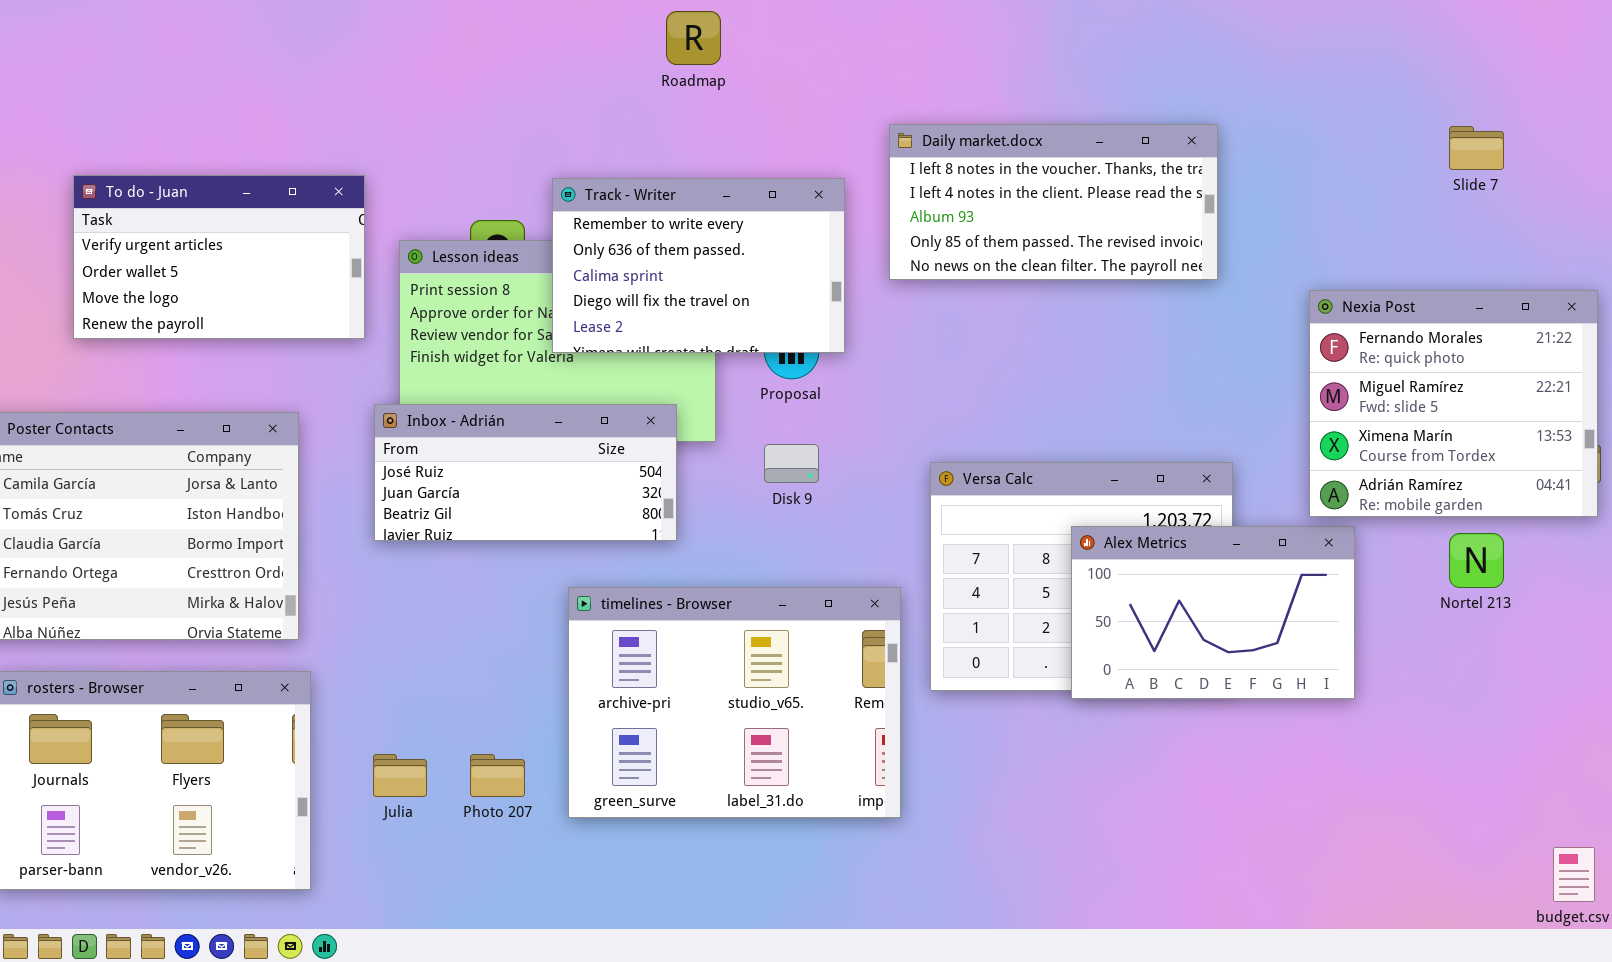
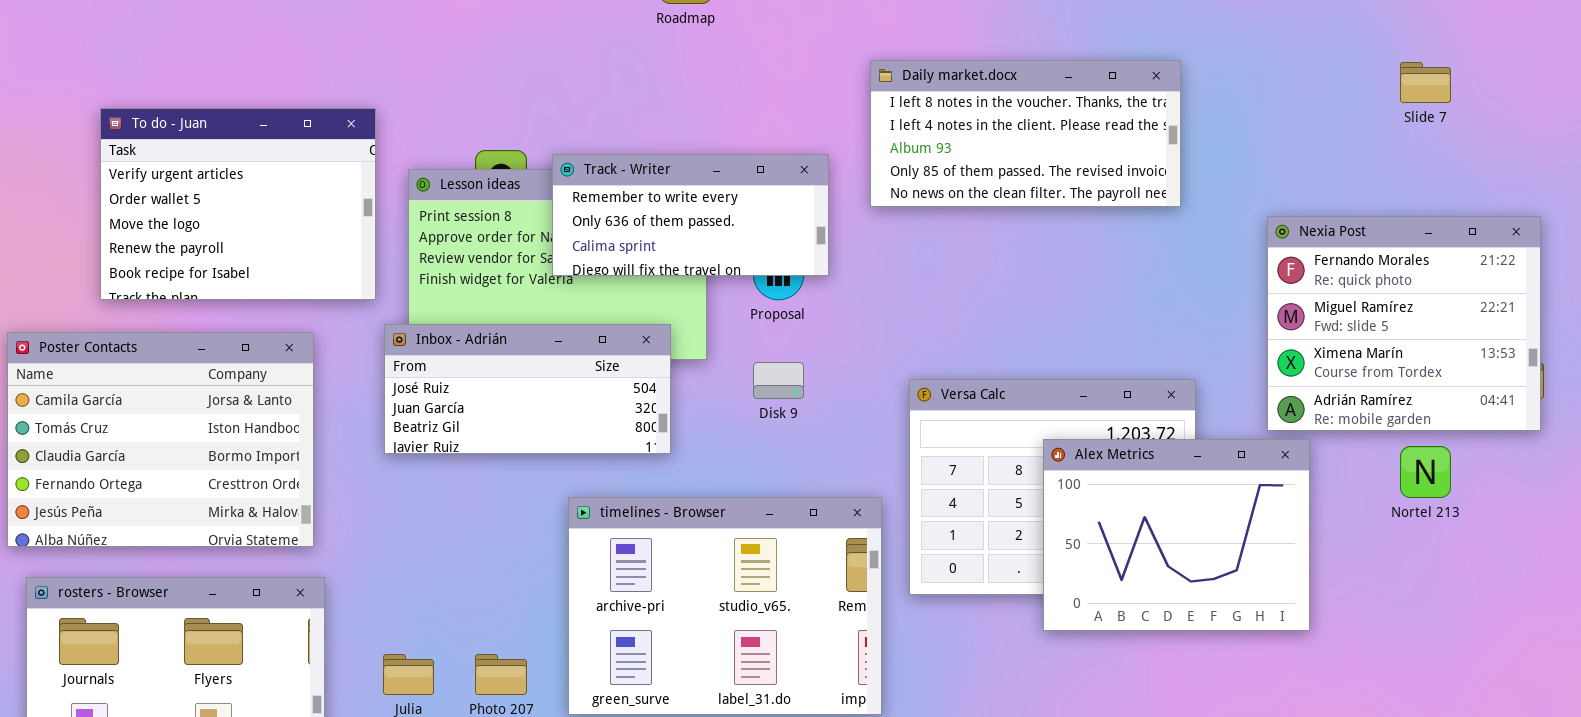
To do - Juan: [73,175,365,339] -> [100,108,376,300], resized
Track - Writer: [552,178,845,353] -> [552,154,829,276], resized
Alex Metrics: [1071,526,1355,699] -> [1043,439,1310,631], resized

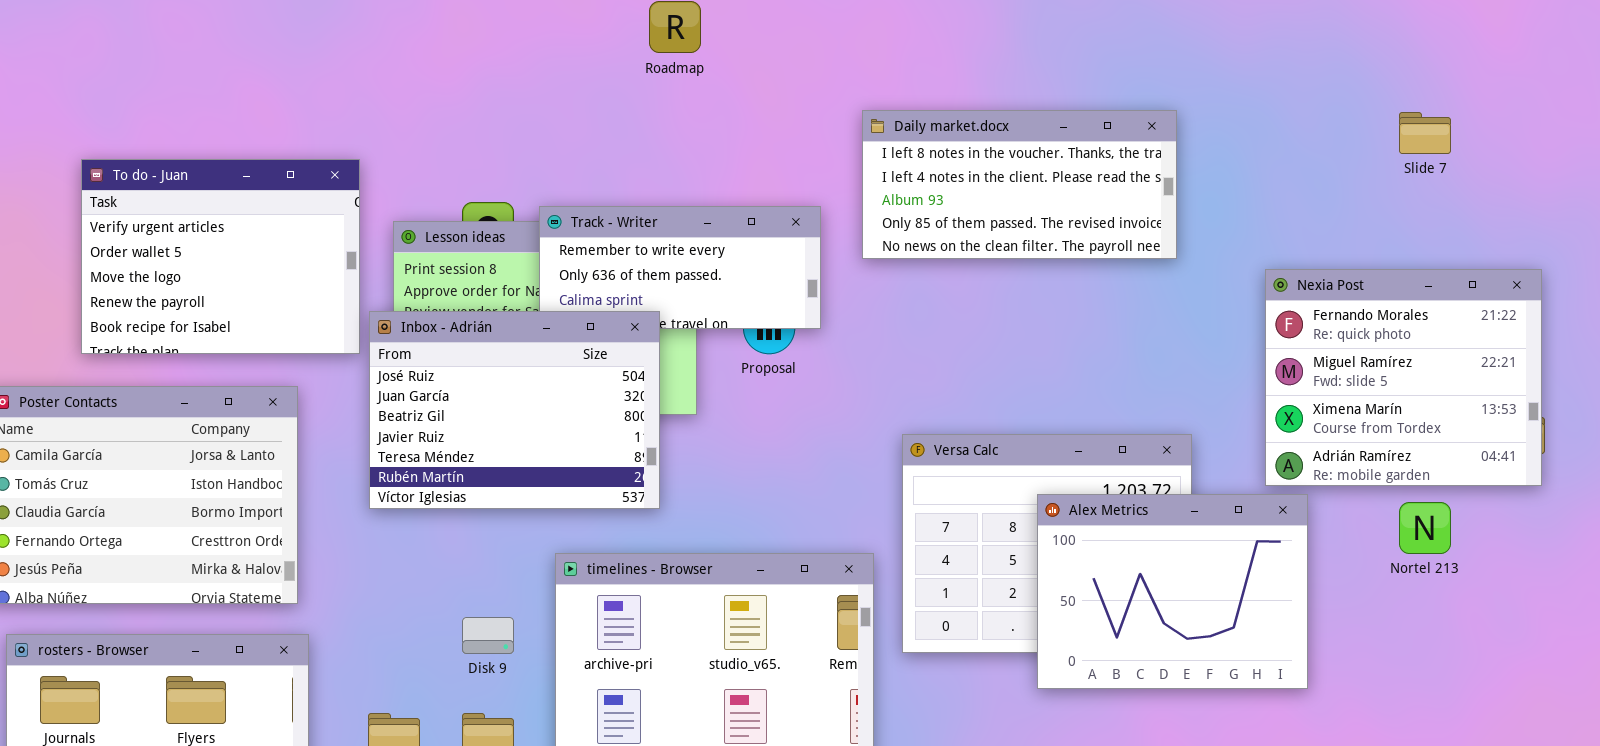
Inbox - Adrián: [384,324,671,454] -> [369,311,660,509], resized
Disk 9: [753,362,804,399] -> [462,617,514,654], moved

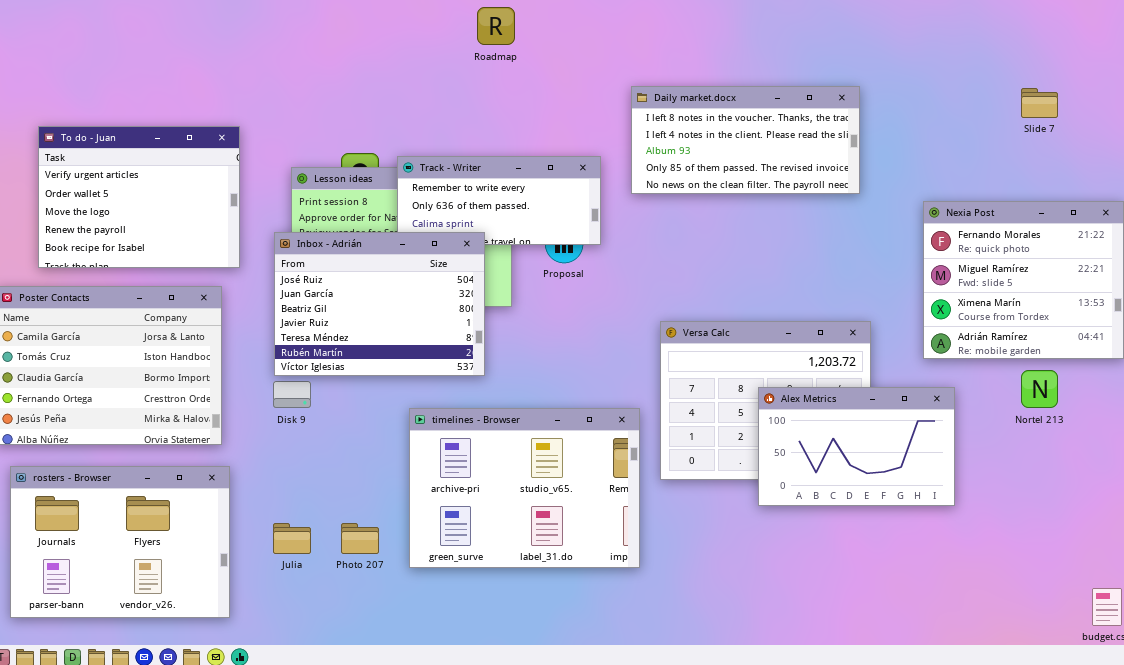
To do - Juan: [81,159,360,354] -> [38,126,240,268], moved
Alex Metrics: [1037,494,1308,689] -> [758,387,955,506], resized
Disk 9: [462,617,514,654] -> [273,381,311,408], moved

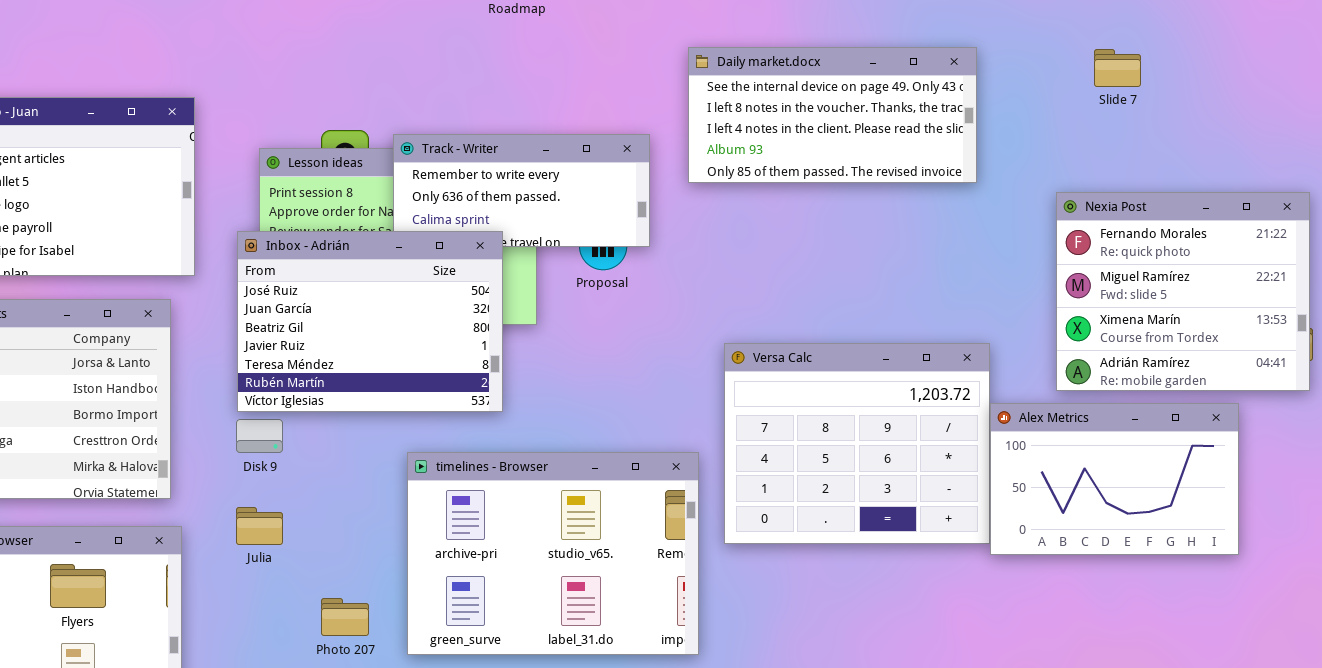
Daily market.docx: [631,86,860,194] -> [688,47,977,183], scrolled up 1 row
Slide 7: [1021,88,1058,118] -> [1094,49,1141,87], moved
Alex Metrics: [758,387,955,506] -> [990,403,1239,555], moved
Julia: [273,523,311,554] -> [236,507,283,545], moved

